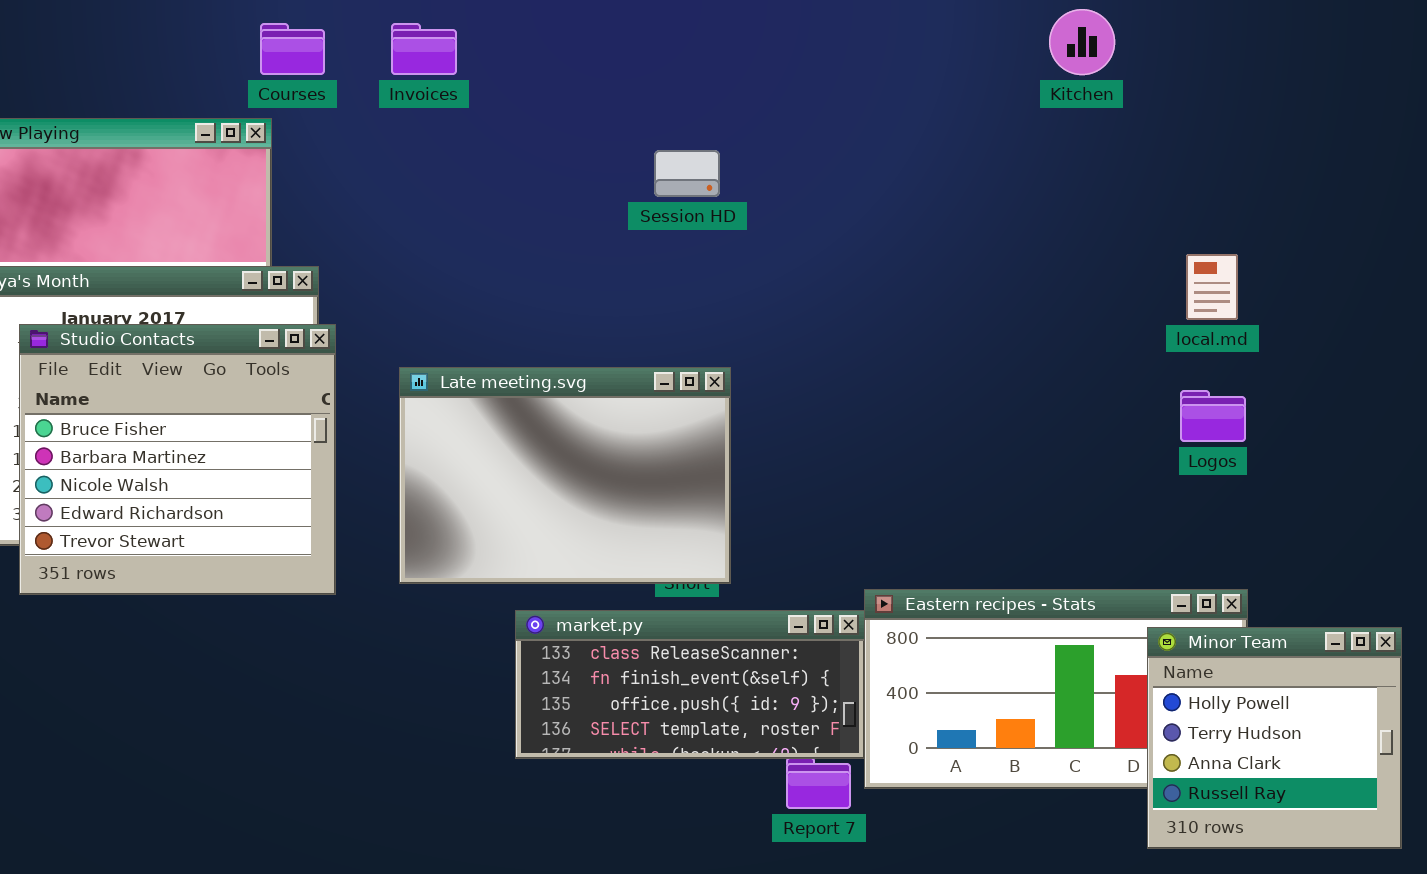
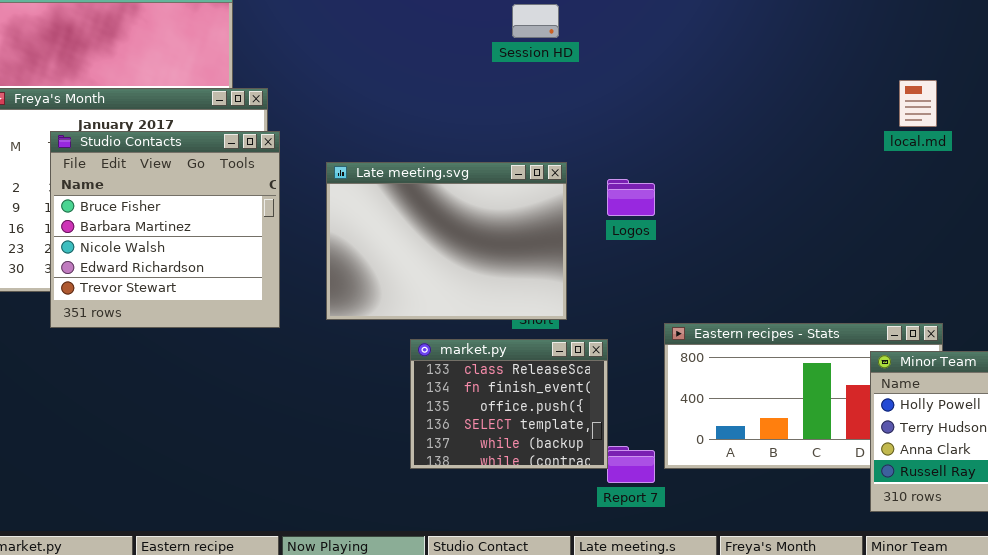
Logos: [1180,390,1246,442] -> [607,179,655,216], moved
market.py: [515,610,865,759] -> [410,339,608,469], resized

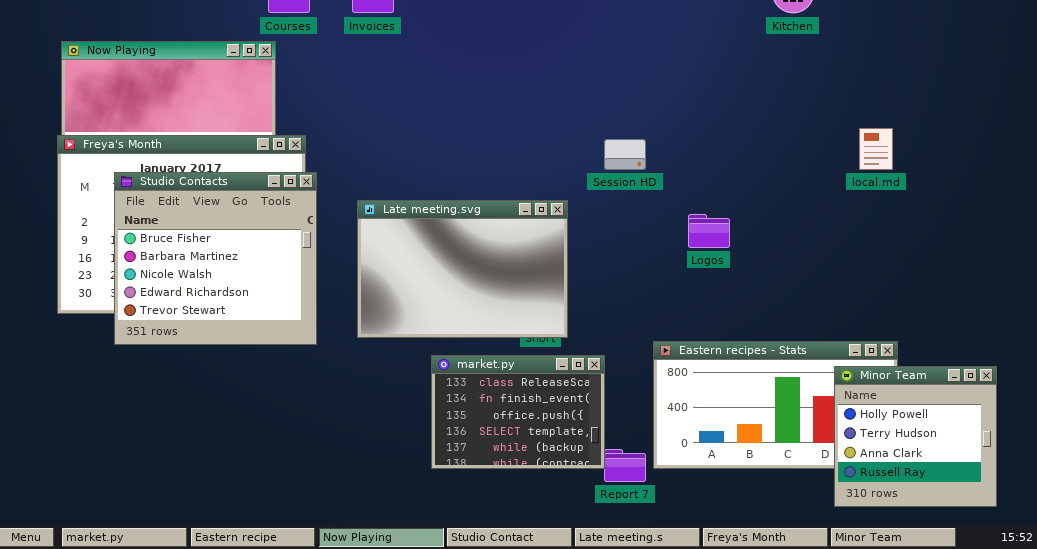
Session HD: [512,4,559,38] -> [604,139,646,170], moved
Logos: [607,179,655,216] -> [688,214,730,248], moved

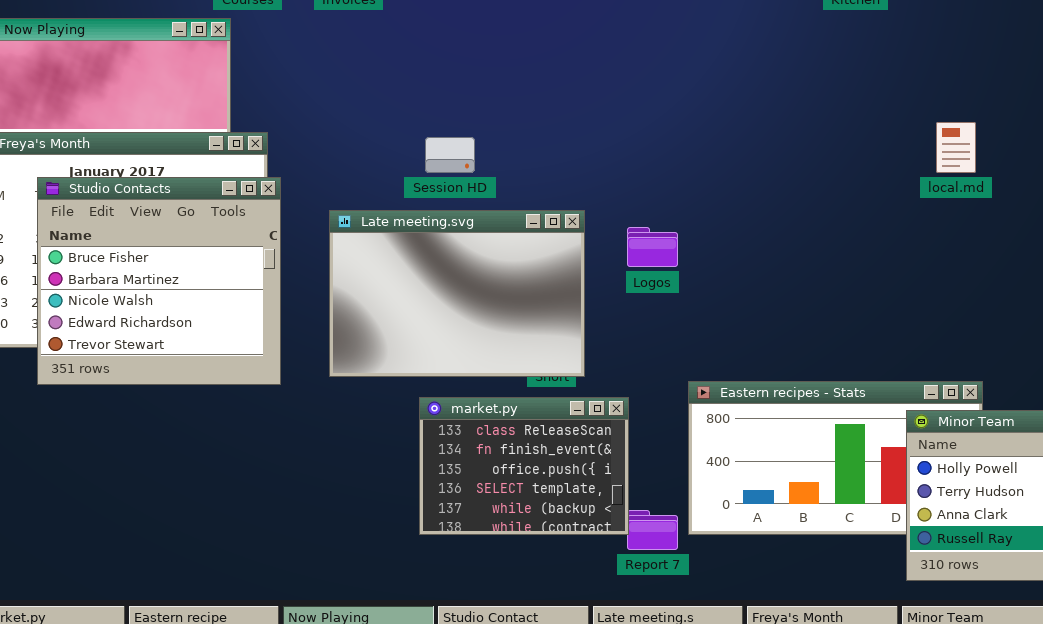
Session HD: [604,139,646,170] -> [425,137,475,173], moved
Logos: [688,214,730,248] -> [627,227,678,267], moved

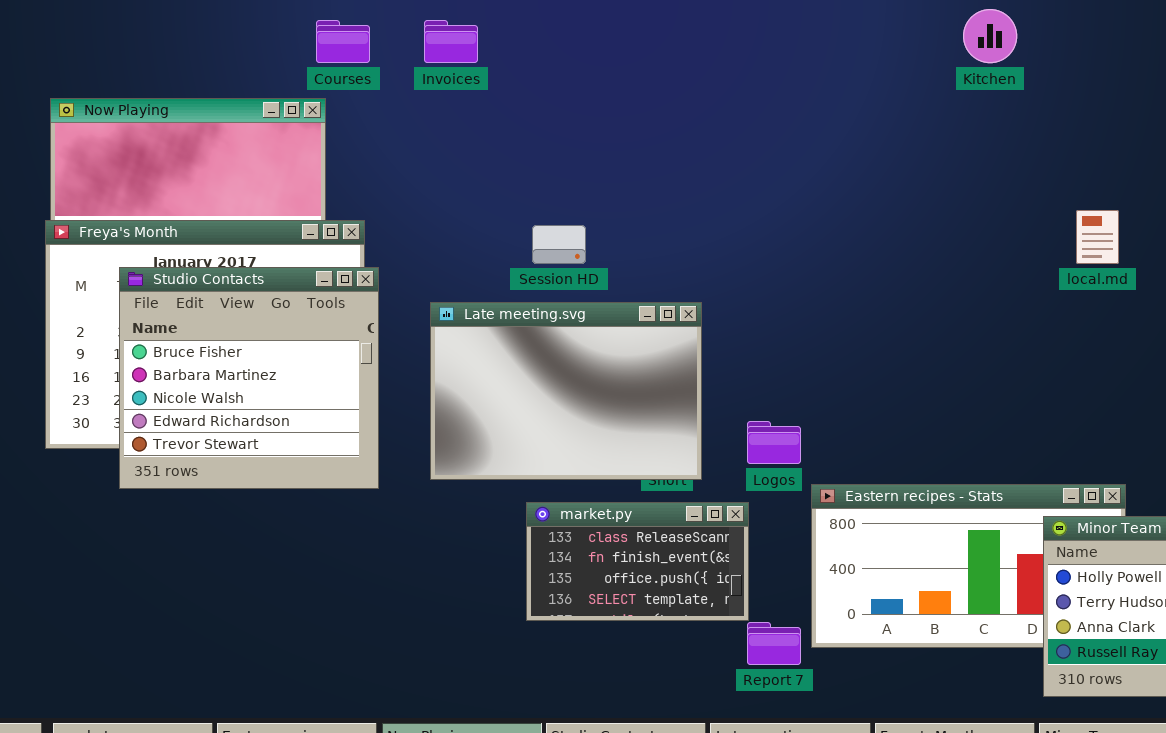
Logos: [627,227,678,267] -> [747,421,801,464], moved
market.py: [419,397,629,535] -> [526,502,749,621], resized

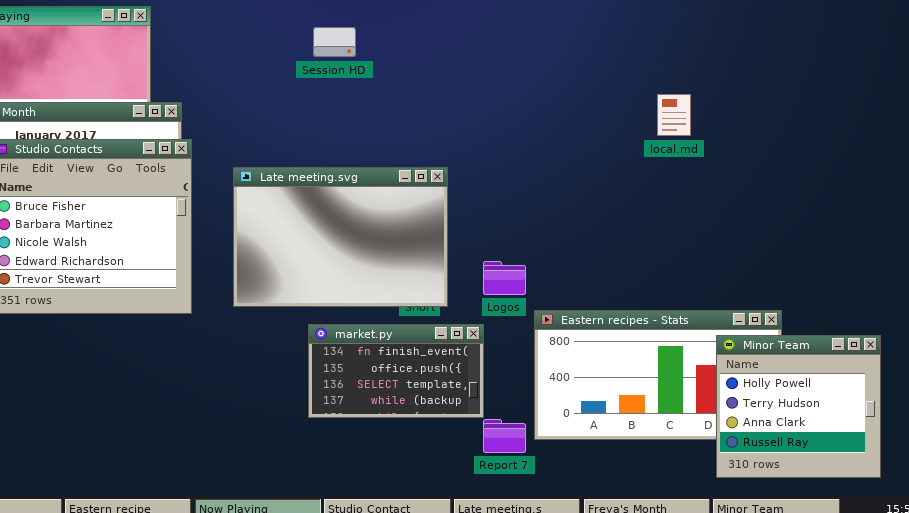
local.md: [1076,210,1119,264] -> [657,94,691,136], moved
Session HD: [532,225,586,264] -> [313,27,356,57], moved
market.py: [526,502,749,621] -> [308,324,484,418], scrolled down 1 row

